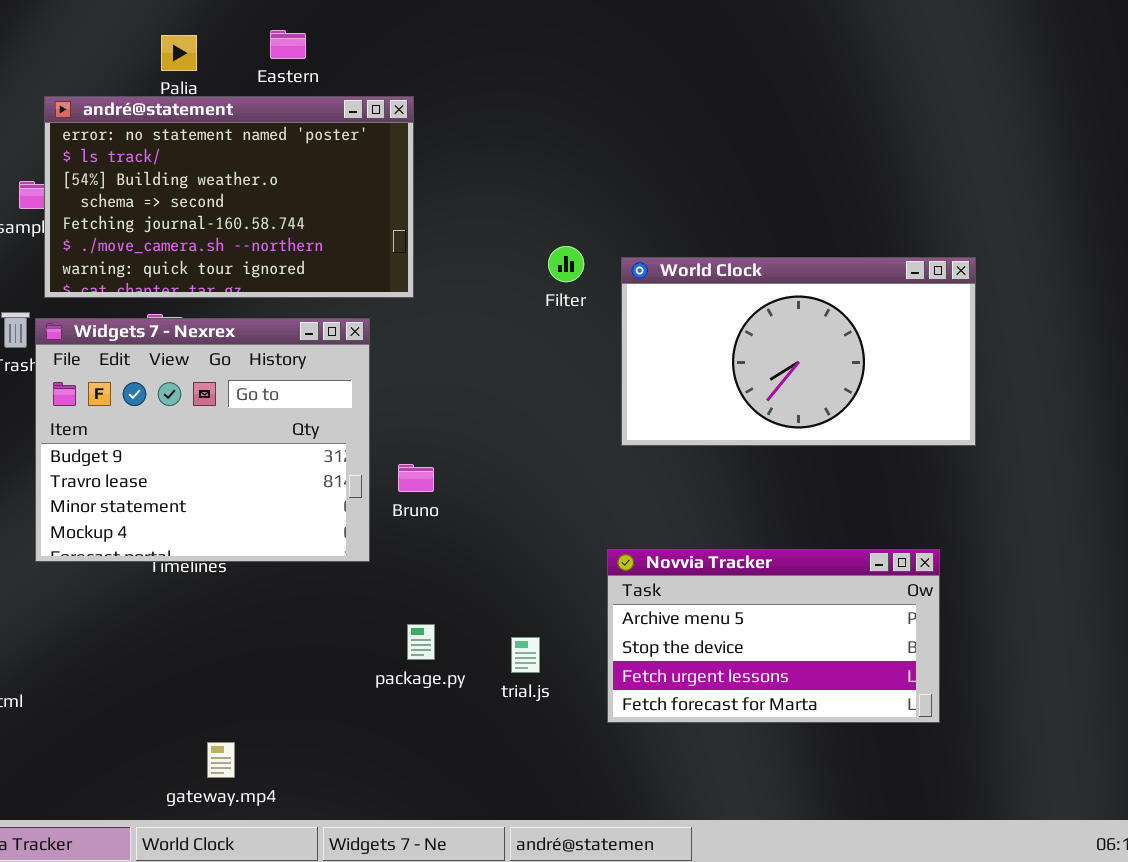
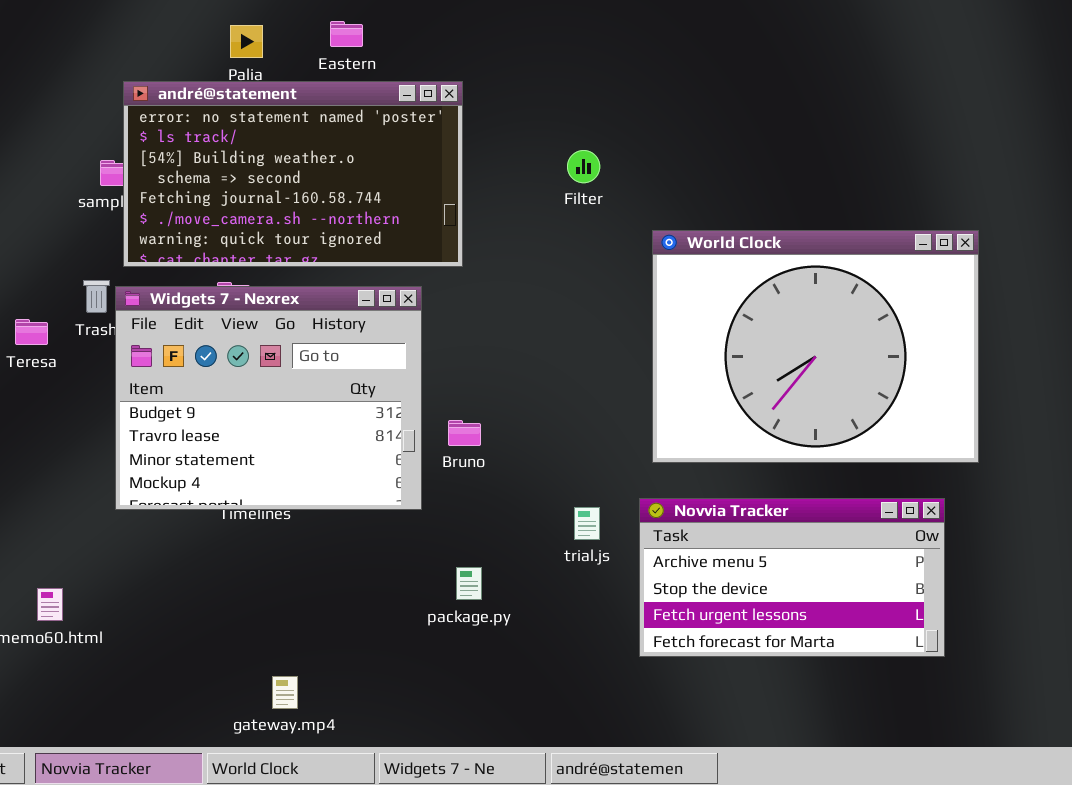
Filter: [548,246,584,282] -> [567,150,600,183], moved
World Clock: [621,257,976,446] -> [652,230,979,463], resized
trial.js: [511,637,540,673] -> [574,507,600,540], moved

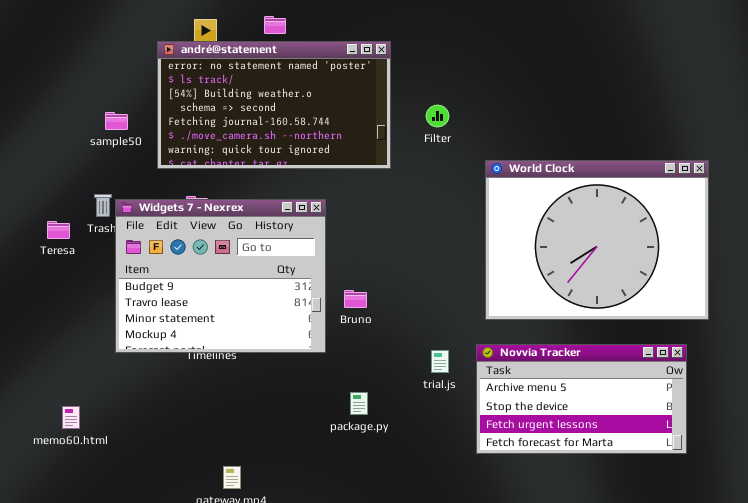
andré@statement: [123,81,463,267] -> [157,41,391,169], moved

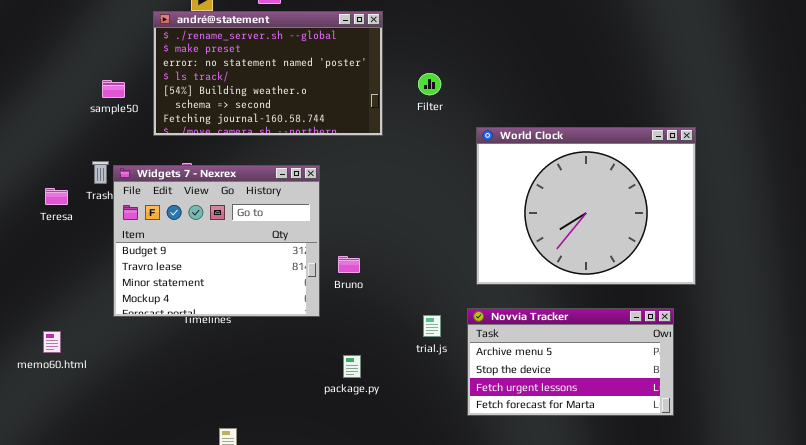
andré@statement: [157,41,391,169] -> [153,11,383,136], scrolled up 2 rows
memo60.html: [62,406,80,429] -> [43,331,61,353], moved

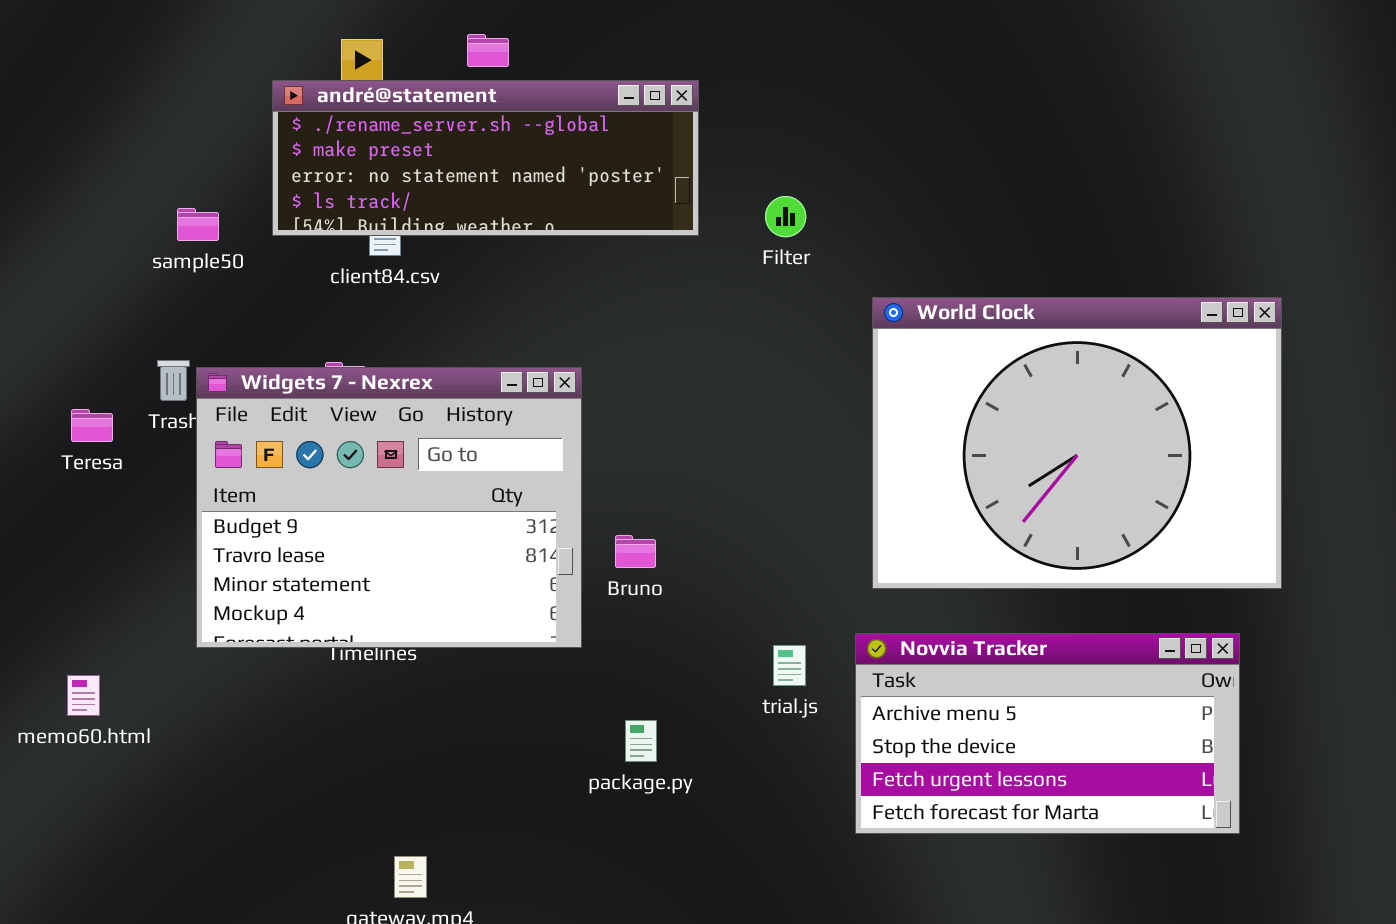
andré@statement: [153,11,383,136] -> [272,80,699,236], resized

